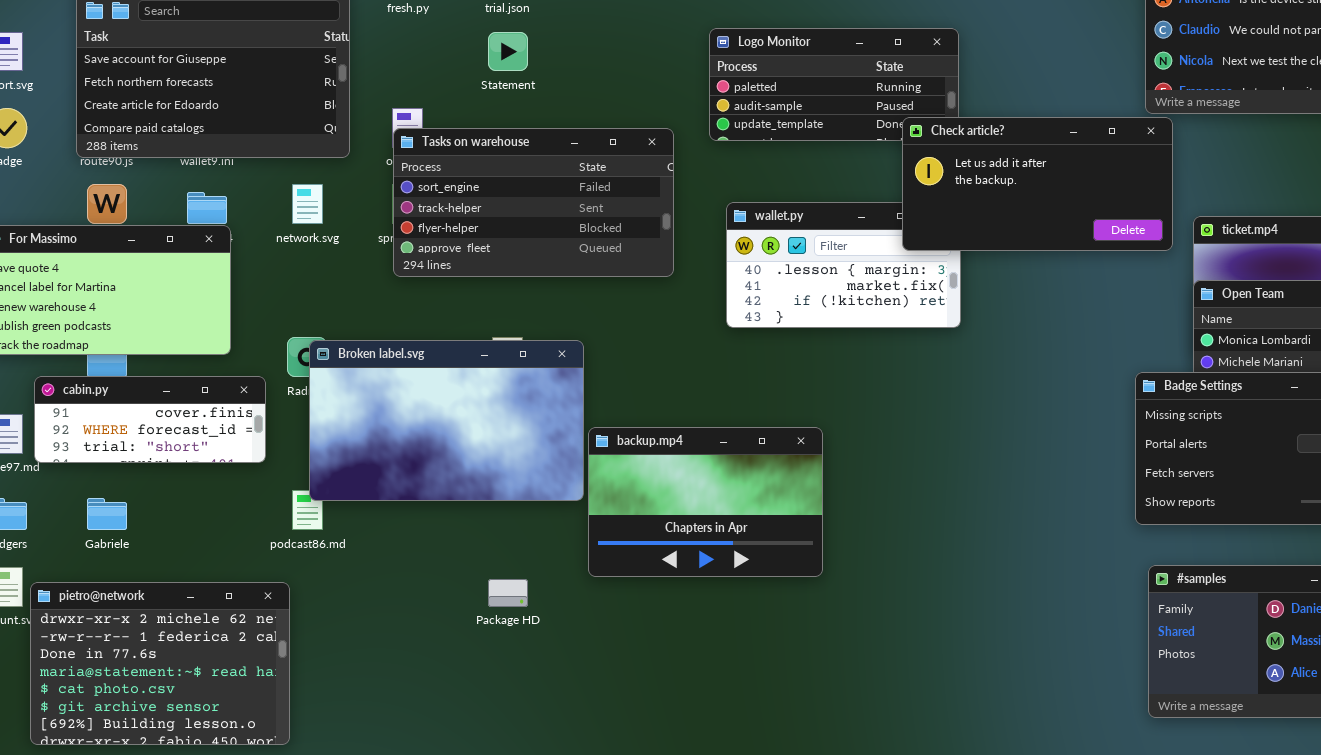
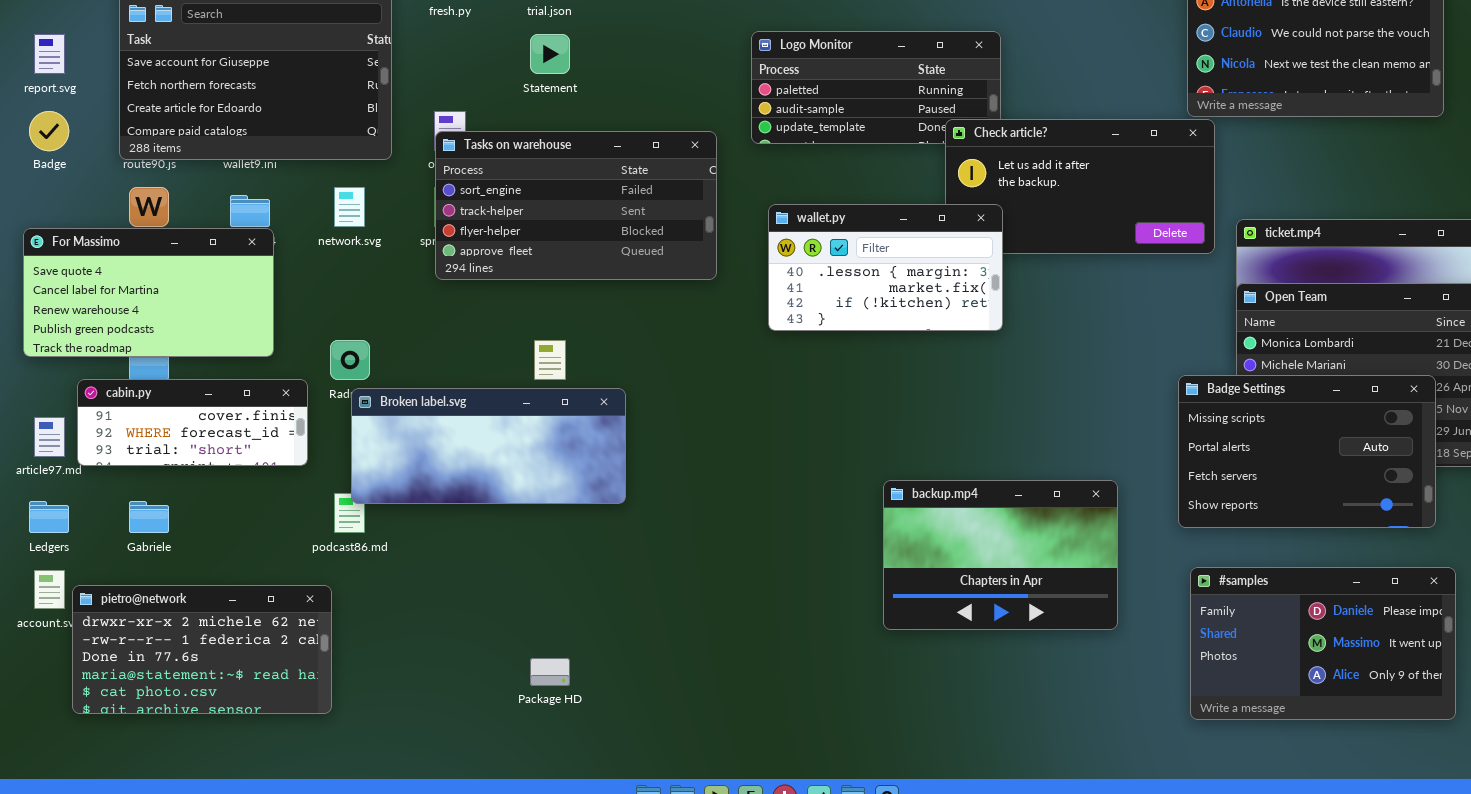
wallet.py: [726,202,961,328] -> [768,204,1003,331], raised
Broken label.svg: [309,340,584,501] -> [351,388,626,504], resized
backup.mp4: [588,427,823,577] -> [883,480,1118,630], moved
Package HD: [488,579,528,607] -> [530,658,570,686], moved
pietro@network: [30,582,290,745] -> [72,585,332,714], resized

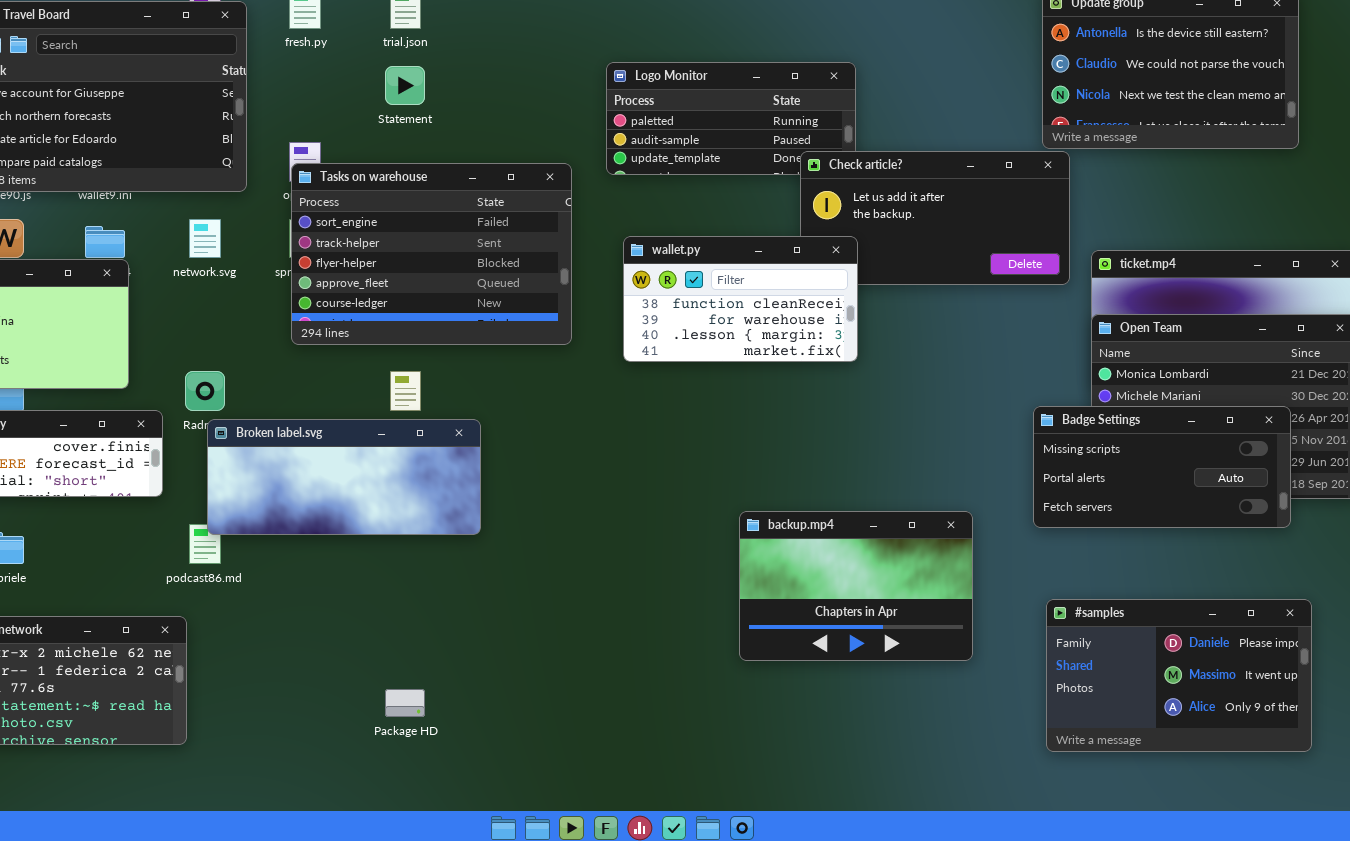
Tasks on warehouse: [435,131,717,280] -> [291,163,572,345], resized
wallet.py: [768,204,1003,331] -> [623,236,858,362], scrolled up 2 rows
Badge Settings: [1178,375,1436,528] -> [1033,406,1291,528], resized

